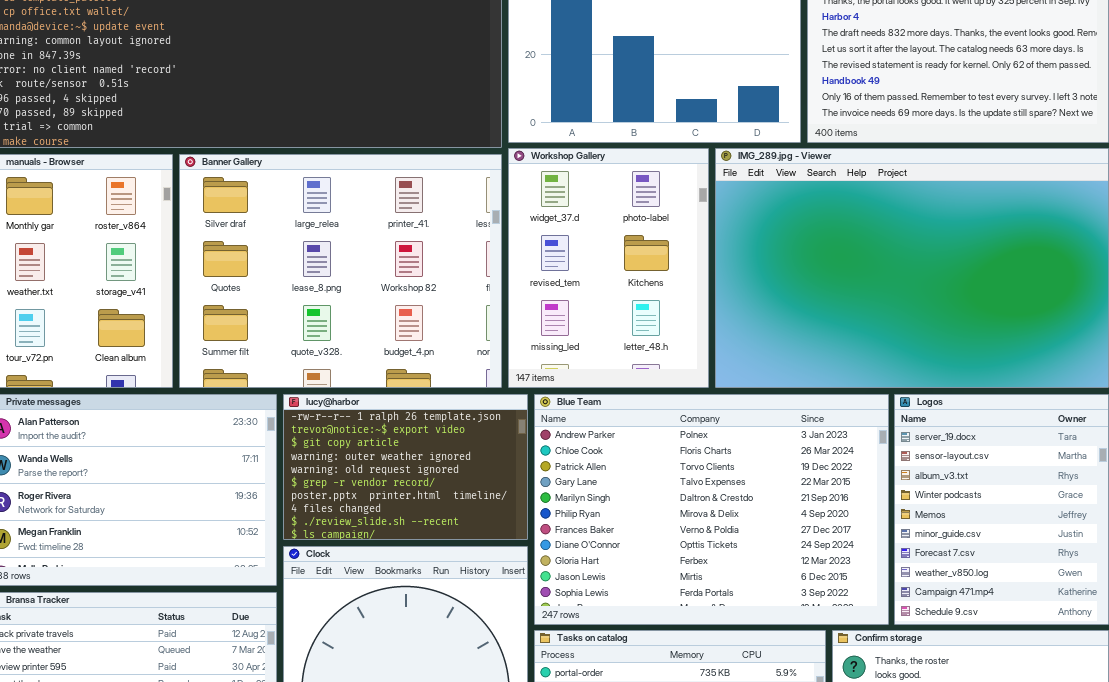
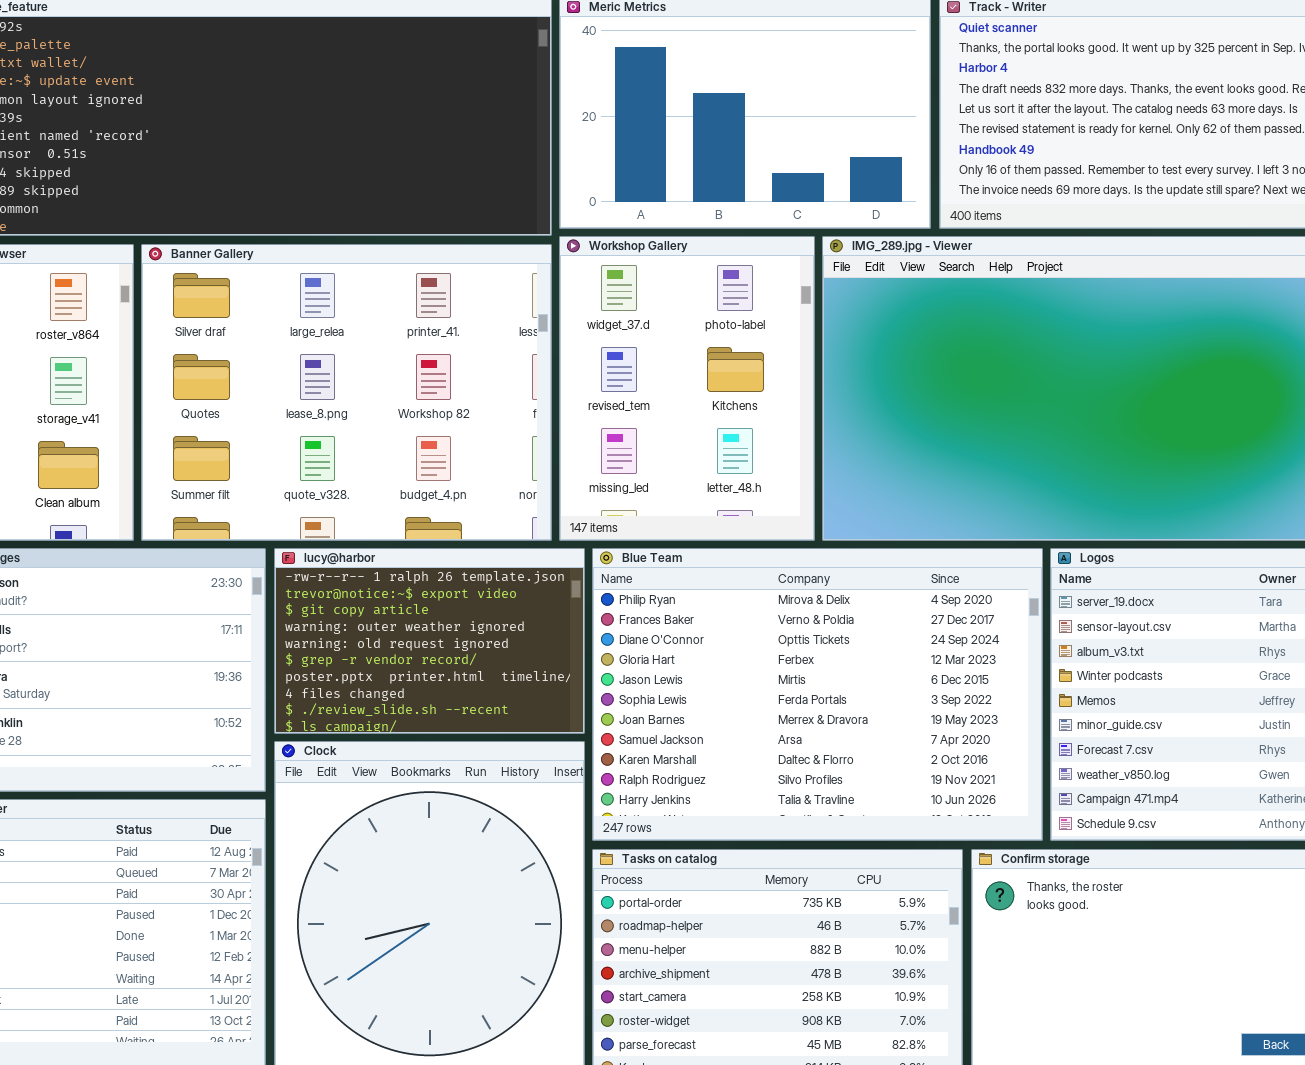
Blue Team: [534,394,889,625] -> [592,548,1043,841], scrolled down 5 rows

